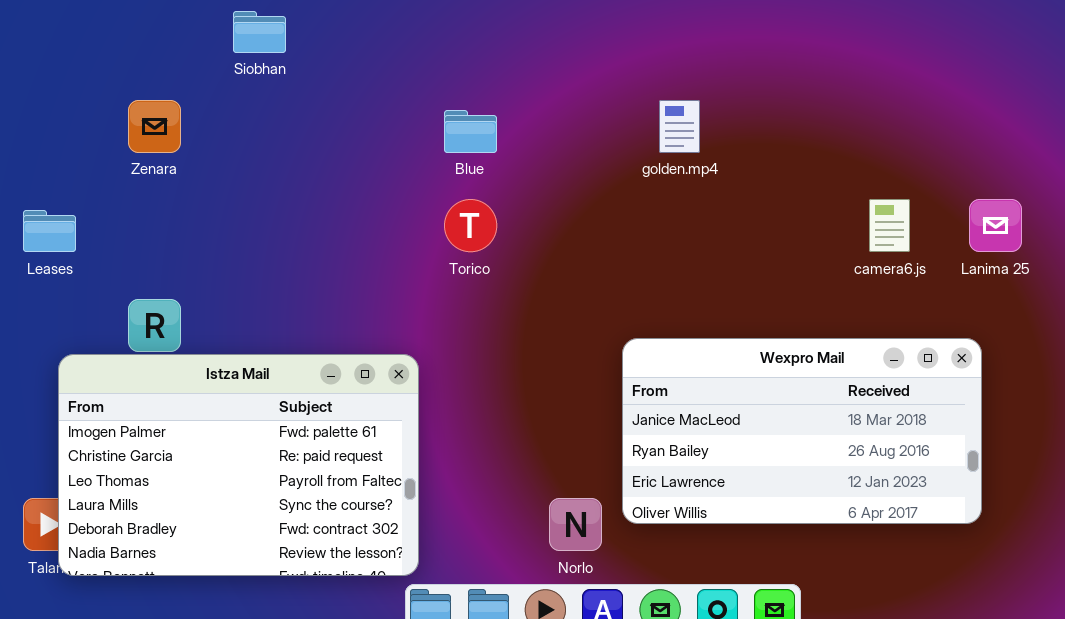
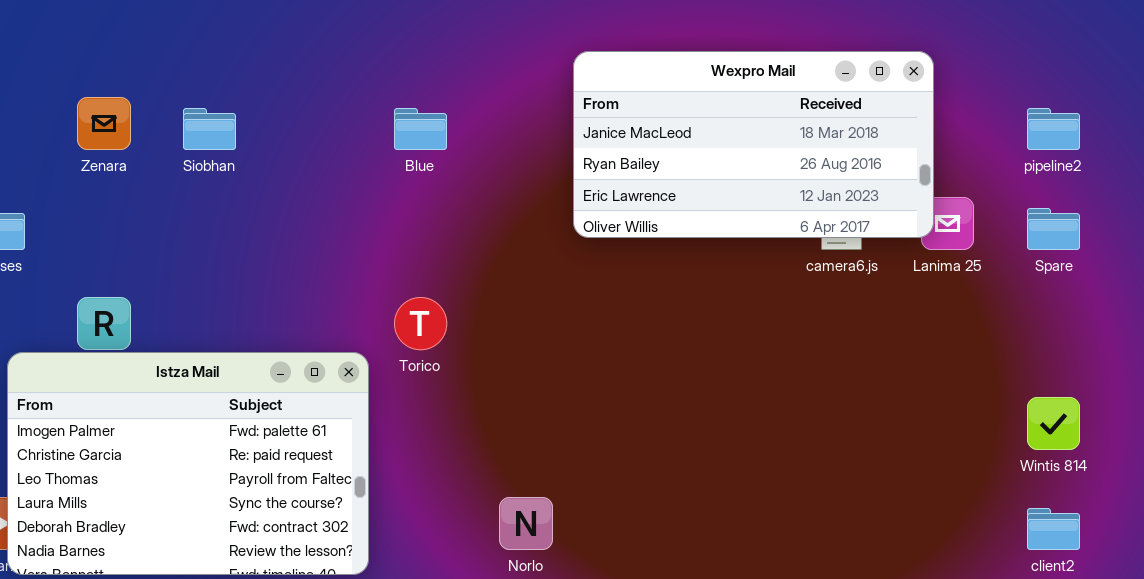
Siobhan: [233,11,286,53] -> [183,108,236,150], moved
Torico: [444,199,497,252] -> [394,297,447,350], moved
Wexpro Mail: [622,338,982,524] -> [573,51,934,238], moved

